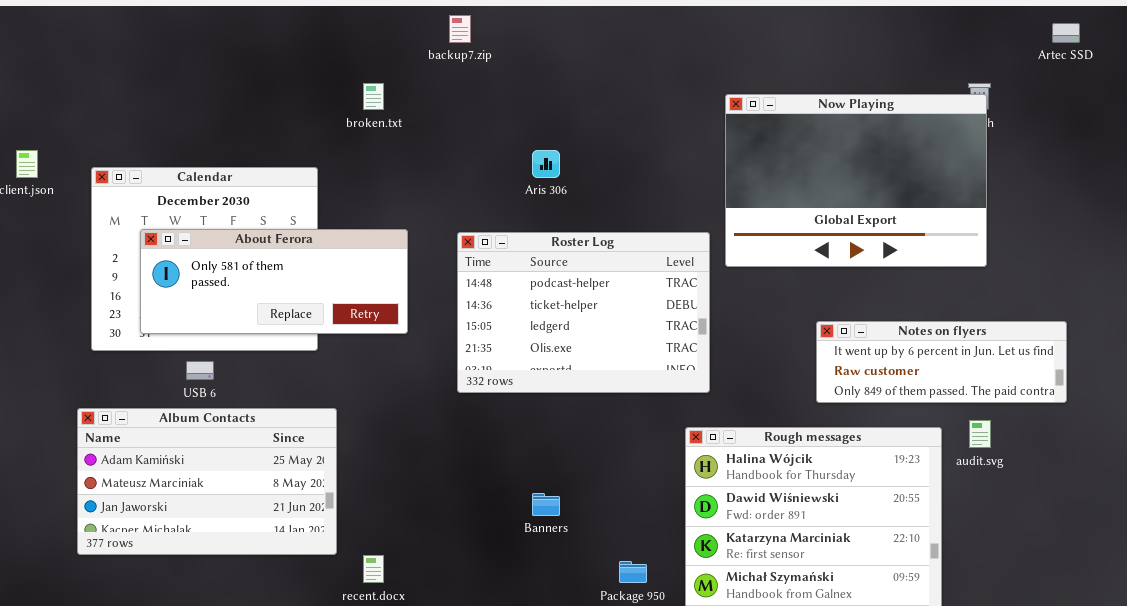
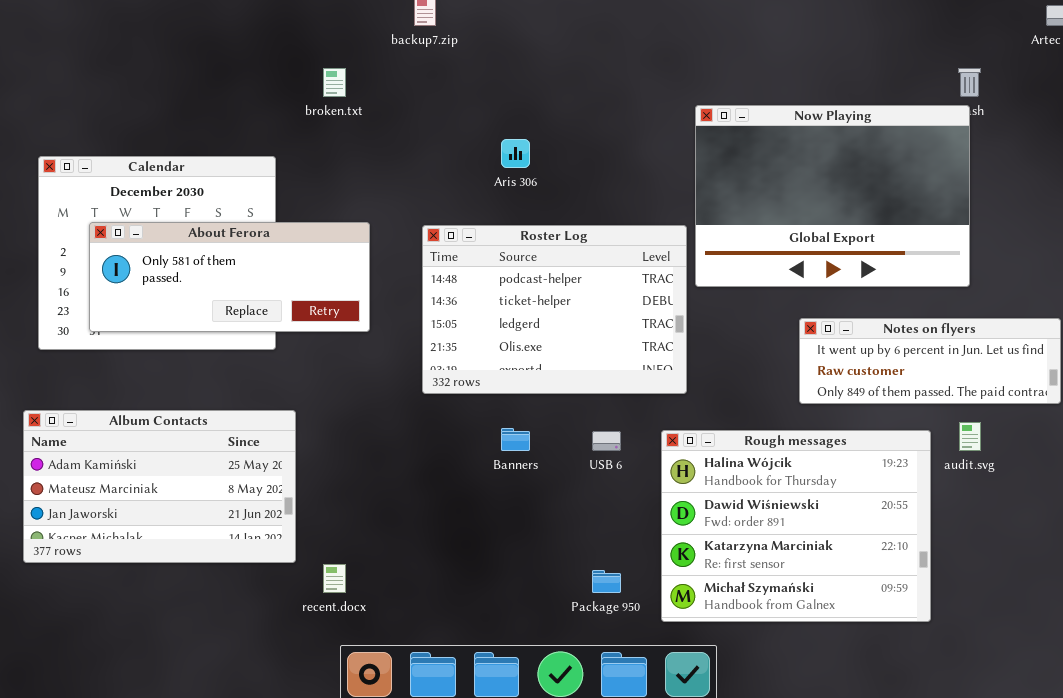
Now Playing: [725,94,987,267] -> [695,105,970,287], moved
USB 6: [186,361,214,380] -> [592,431,621,451], moved
Banners: [532,493,560,516] -> [501,428,530,451], moved

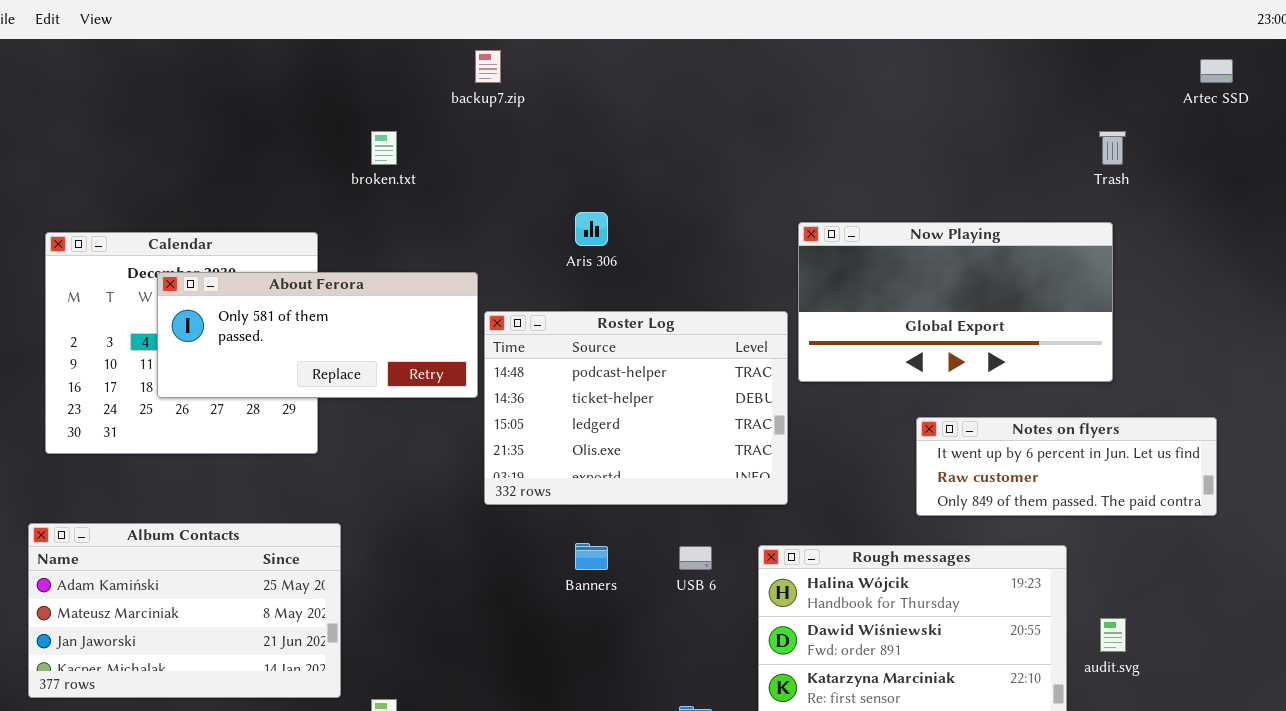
Now Playing: [695,105,970,287] -> [798,222,1113,382], resized
About Ferora: [89,222,370,332] -> [157,272,478,398], moved
audit.svg: [959,422,981,451] -> [1100,618,1126,652], moved

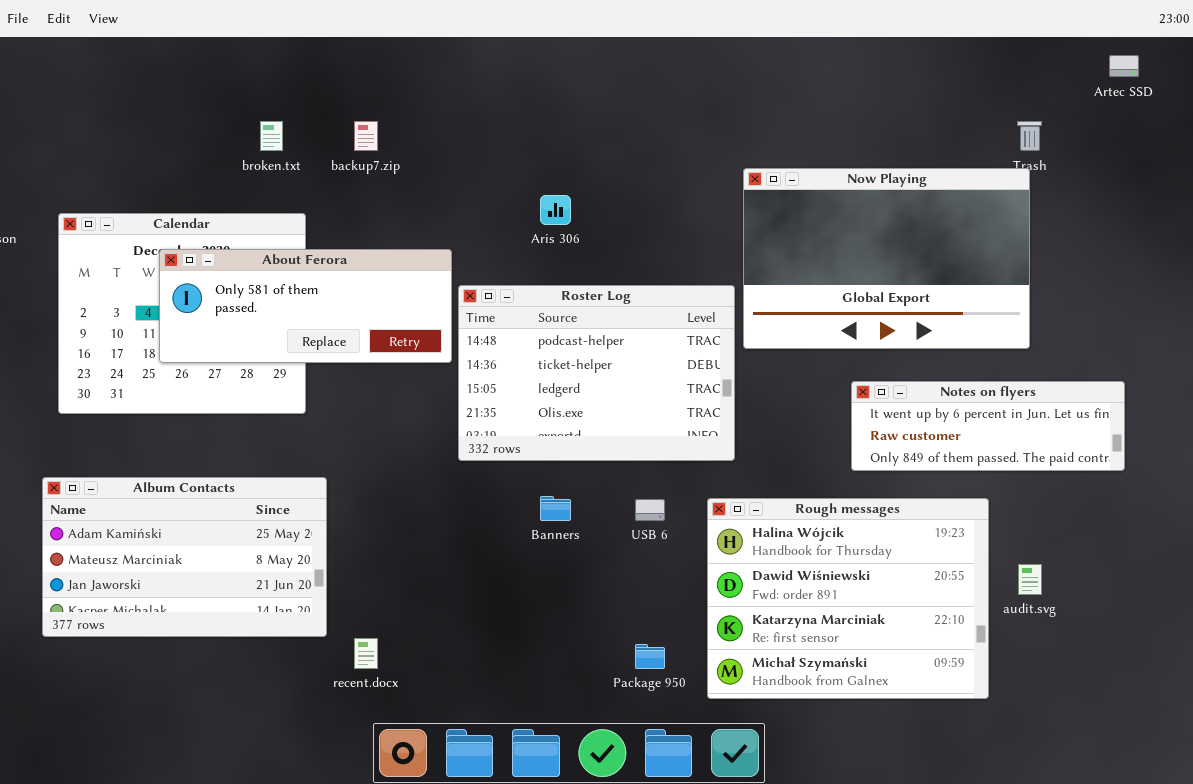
backup7.zip: [475,50,501,83] -> [354,121,378,151], moved
broken.txt: [371,131,397,165] -> [260,121,283,151], moved
Now Playing: [798,222,1113,382] -> [743,168,1030,349], resized

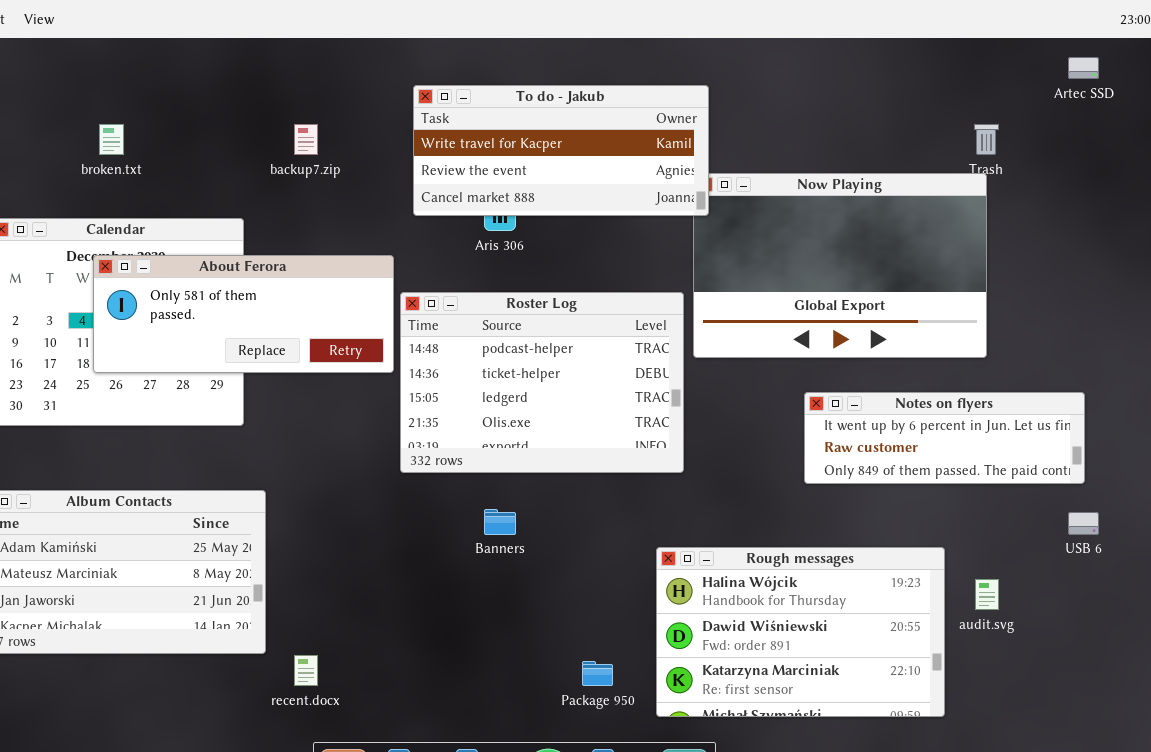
To do - Jakub: none -> [413,85,709,216], opened
broken.txt: [260,121,283,151] -> [99,124,124,155], moved
Rough messages: [707,498,989,699] -> [656,547,945,717], resized
USB 6: [635,499,665,521] -> [1068,512,1099,535], moved

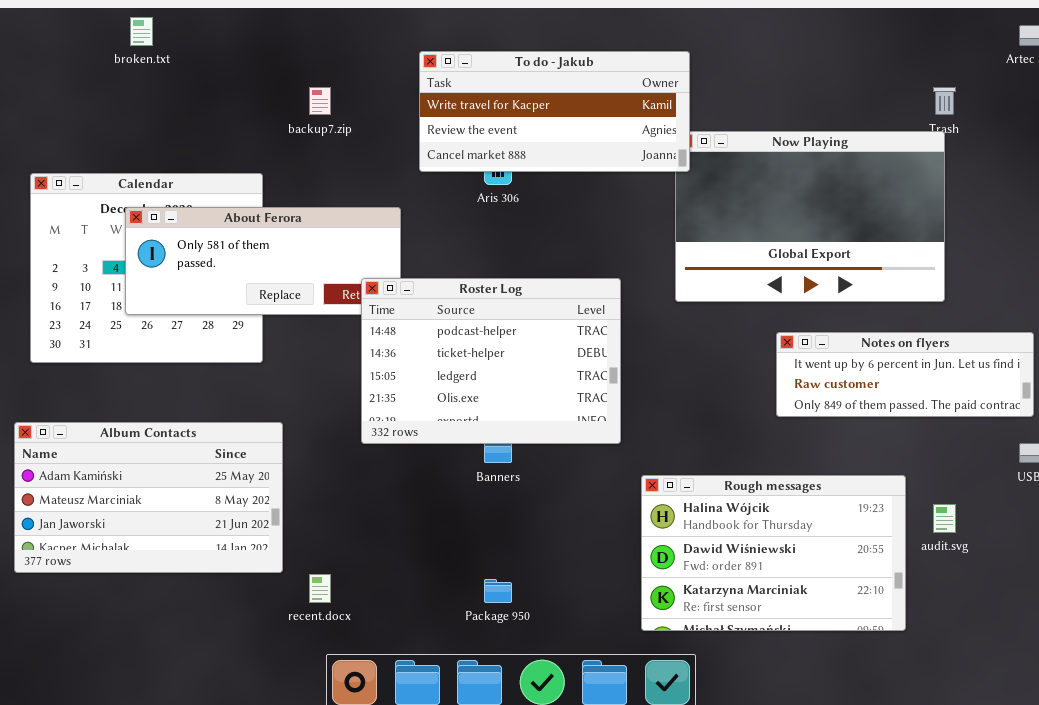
broken.txt: [99,124,124,155] -> [130,17,153,46], moved
Roster Log: [400,292,684,473] -> [361,278,621,444], moved
Package 950: [582,661,613,686] -> [484,579,512,603], moved

